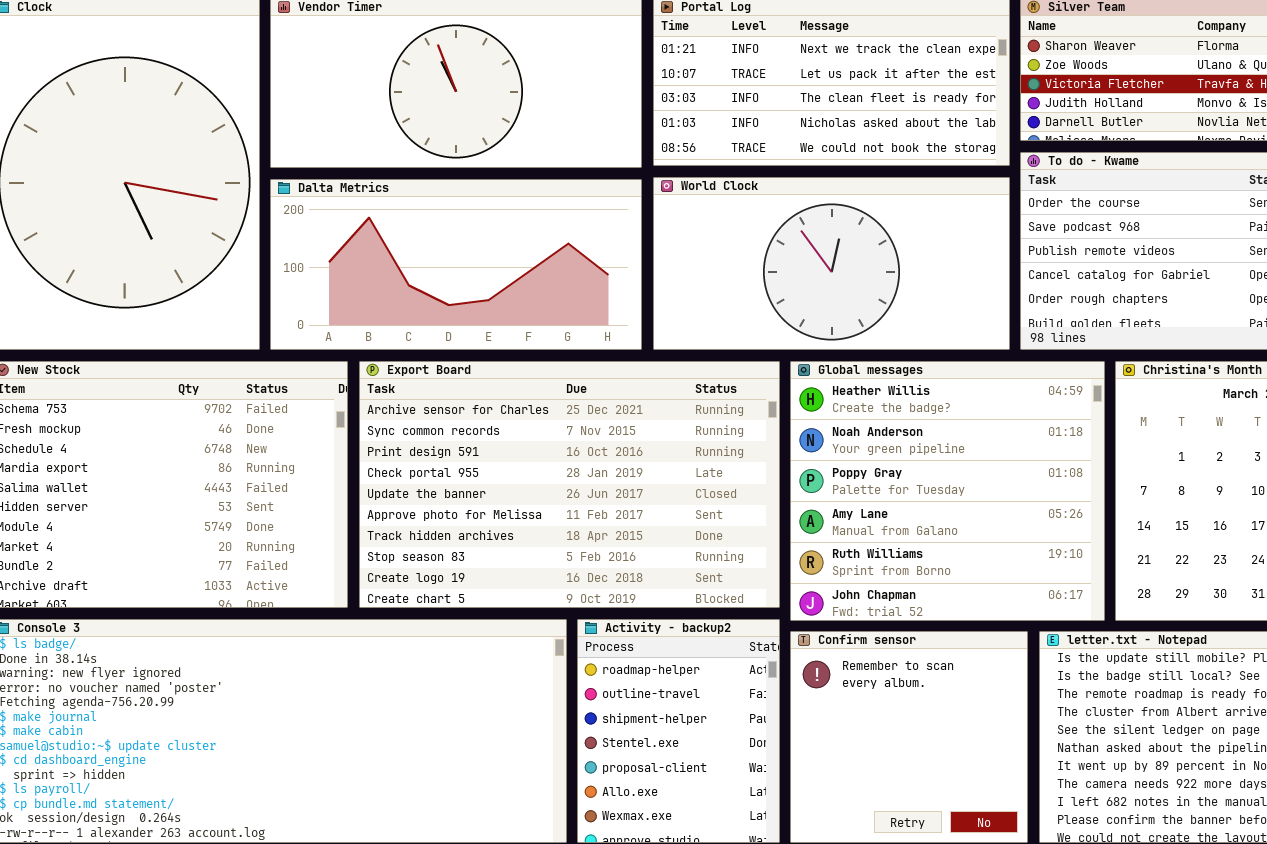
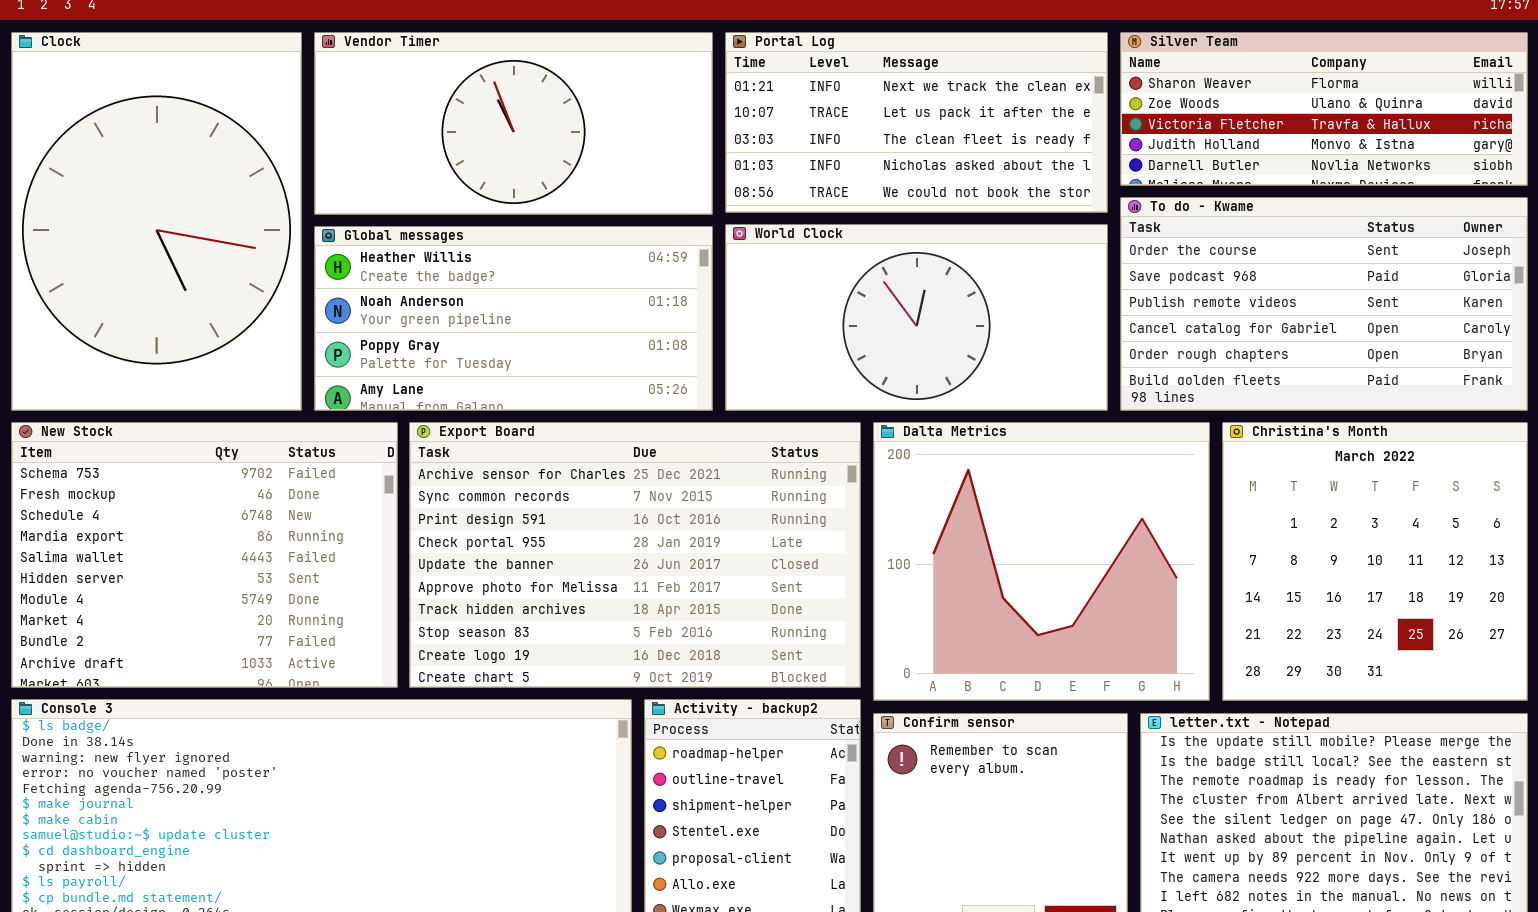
Dalta Metrics: [270,179,642,350] -> [873,422,1210,701], moved, resized
Global messages: [790,361,1105,621] -> [314,226,713,411], moved, resized

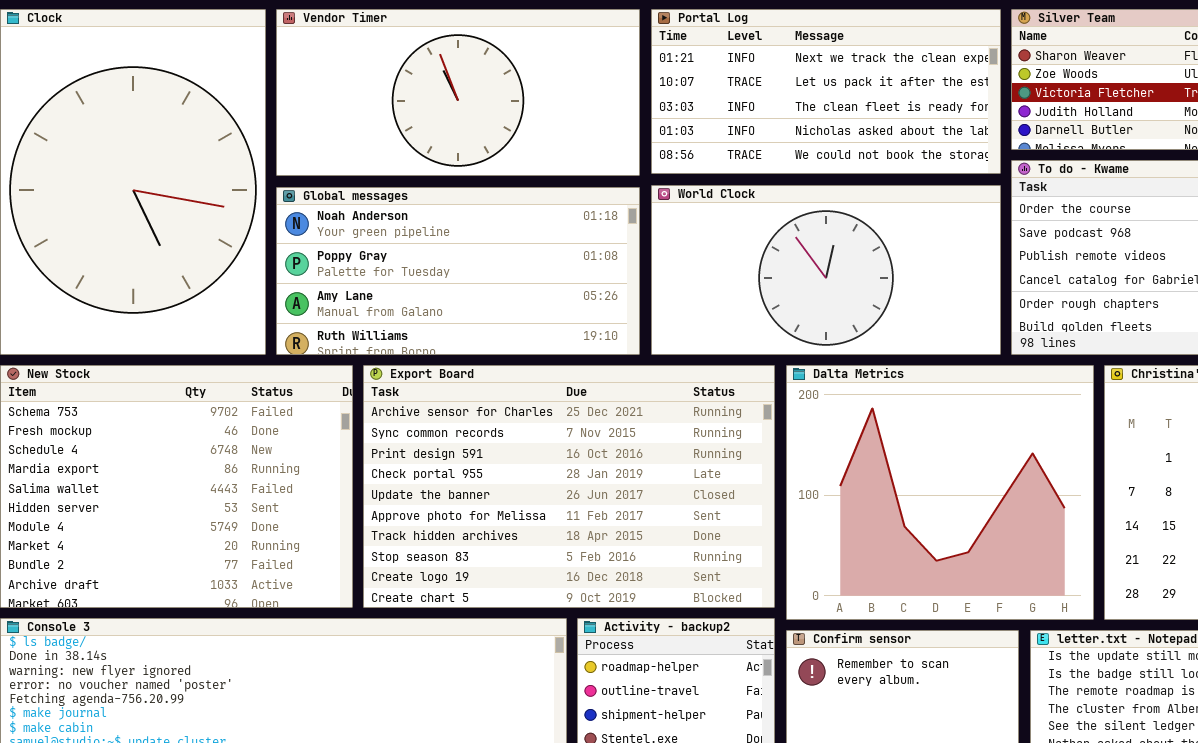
Global messages: [314,226,713,411] -> [276,187,640,355], scrolled down 1 row

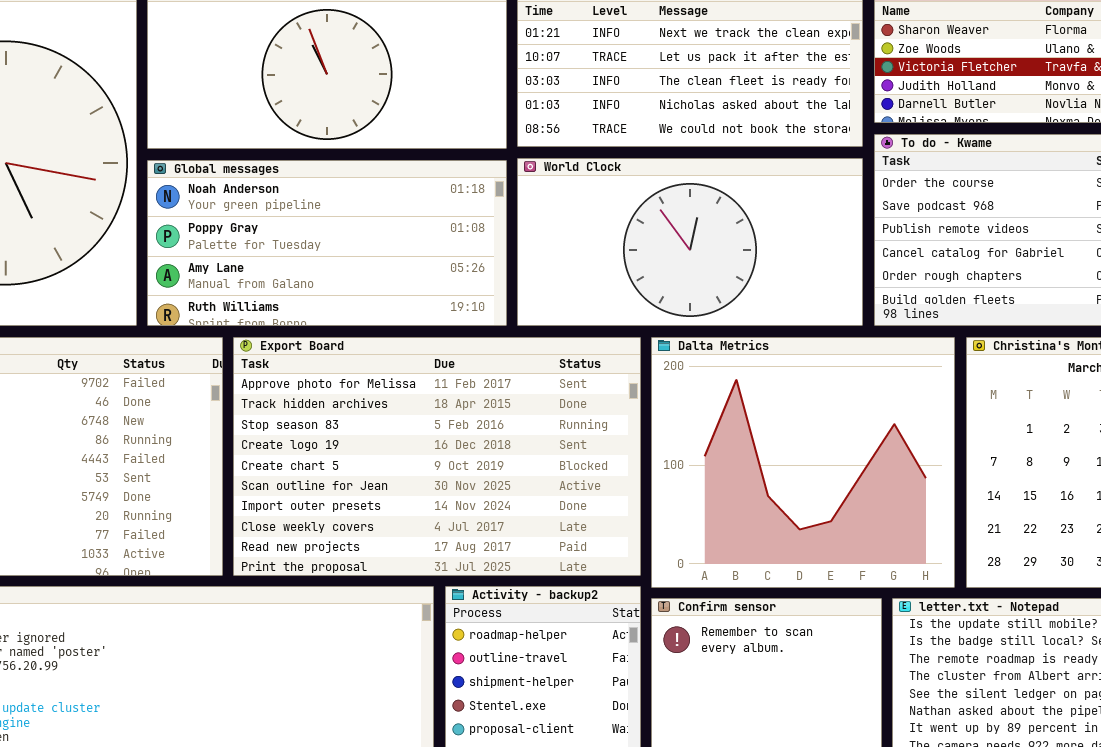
Export Board: [363,365,775,608] -> [233,337,641,576], scrolled down 5 rows

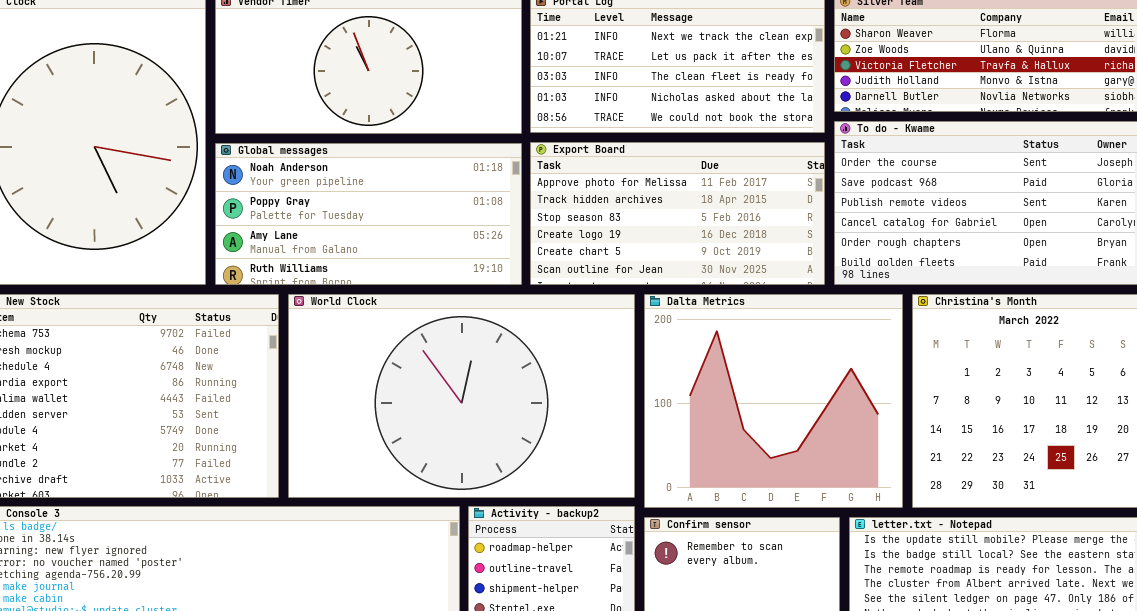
World Clock: [517,158,863,326] -> [288,294,635,498], moved, resized
Export Board: [233,337,641,576] -> [530,142,825,285], moved, resized

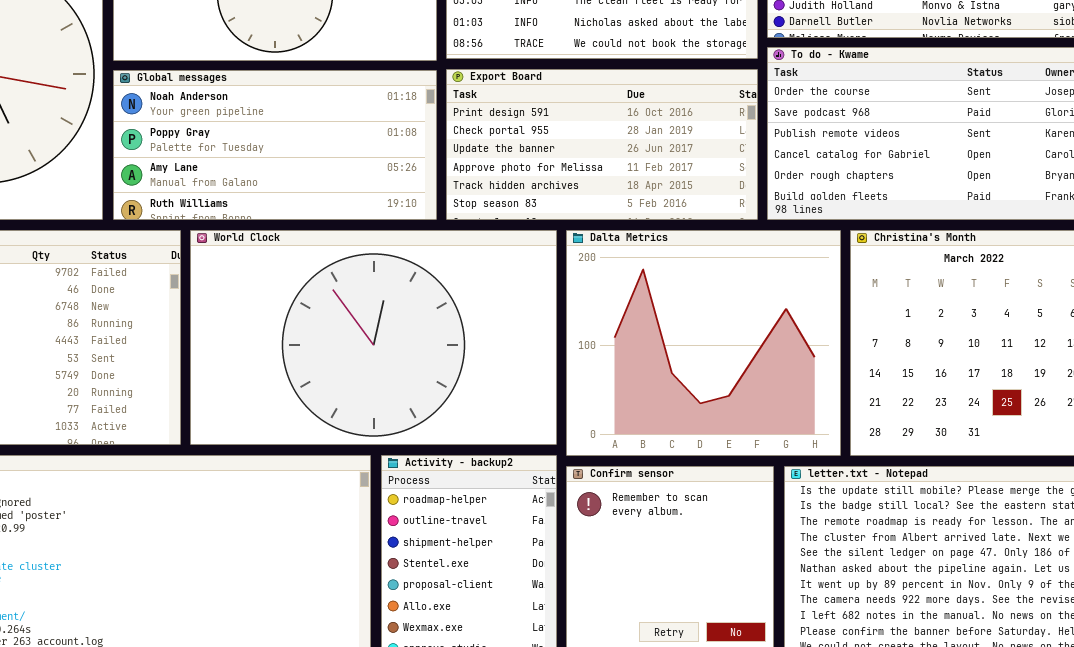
Export Board: [530,142,825,285] -> [446,69,758,220], scrolled up 3 rows

